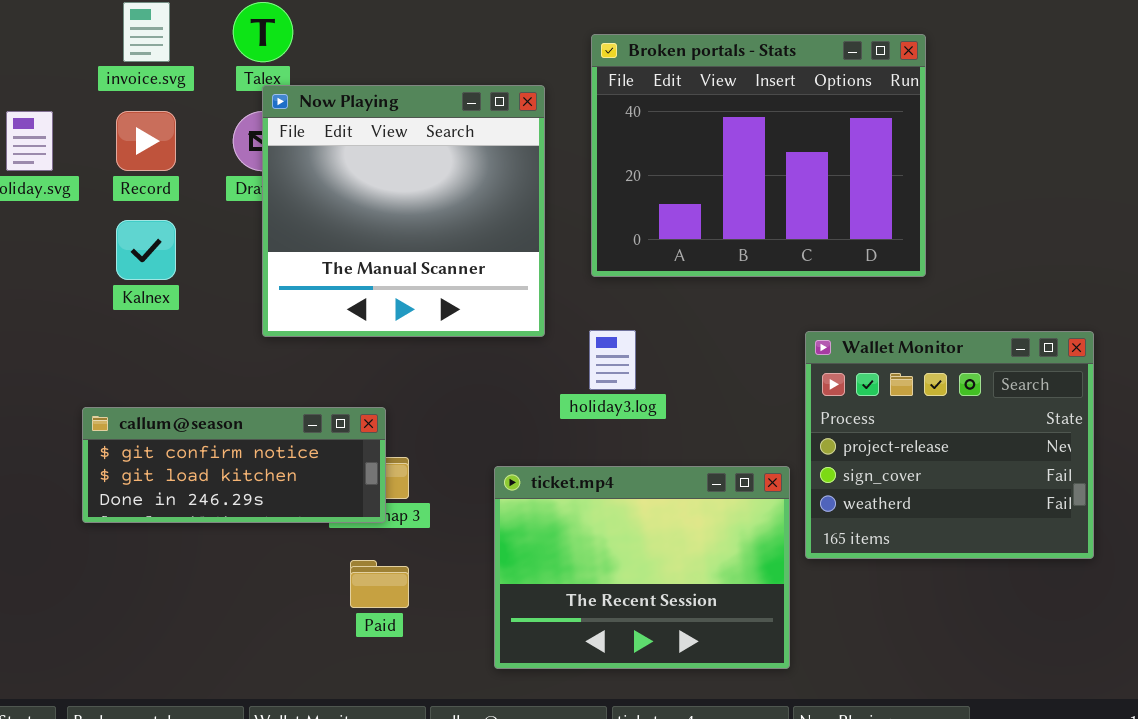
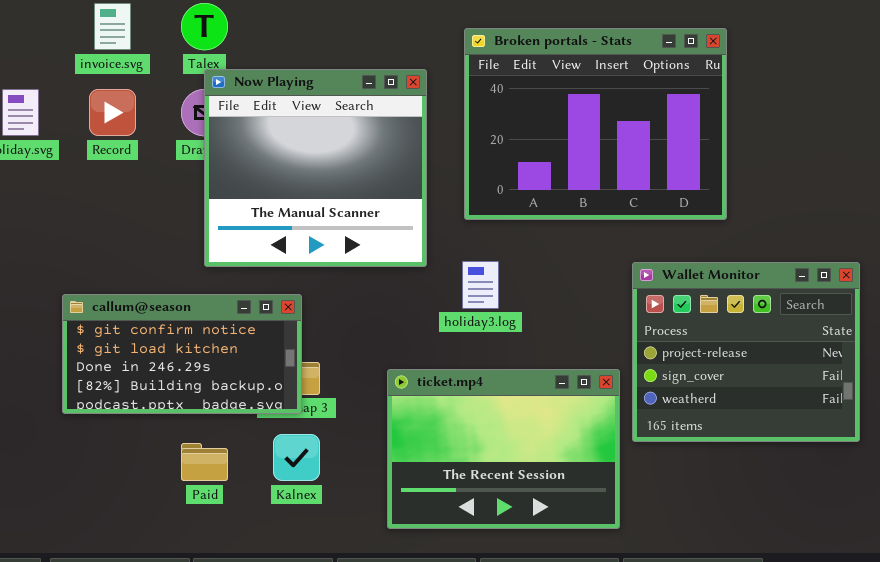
Kalnex: [116,220,176,280] -> [273,434,320,481], moved
callum@season: [82,407,386,523] -> [62,294,302,414], resized
Paid: [350,560,409,608] -> [181,443,228,481], moved

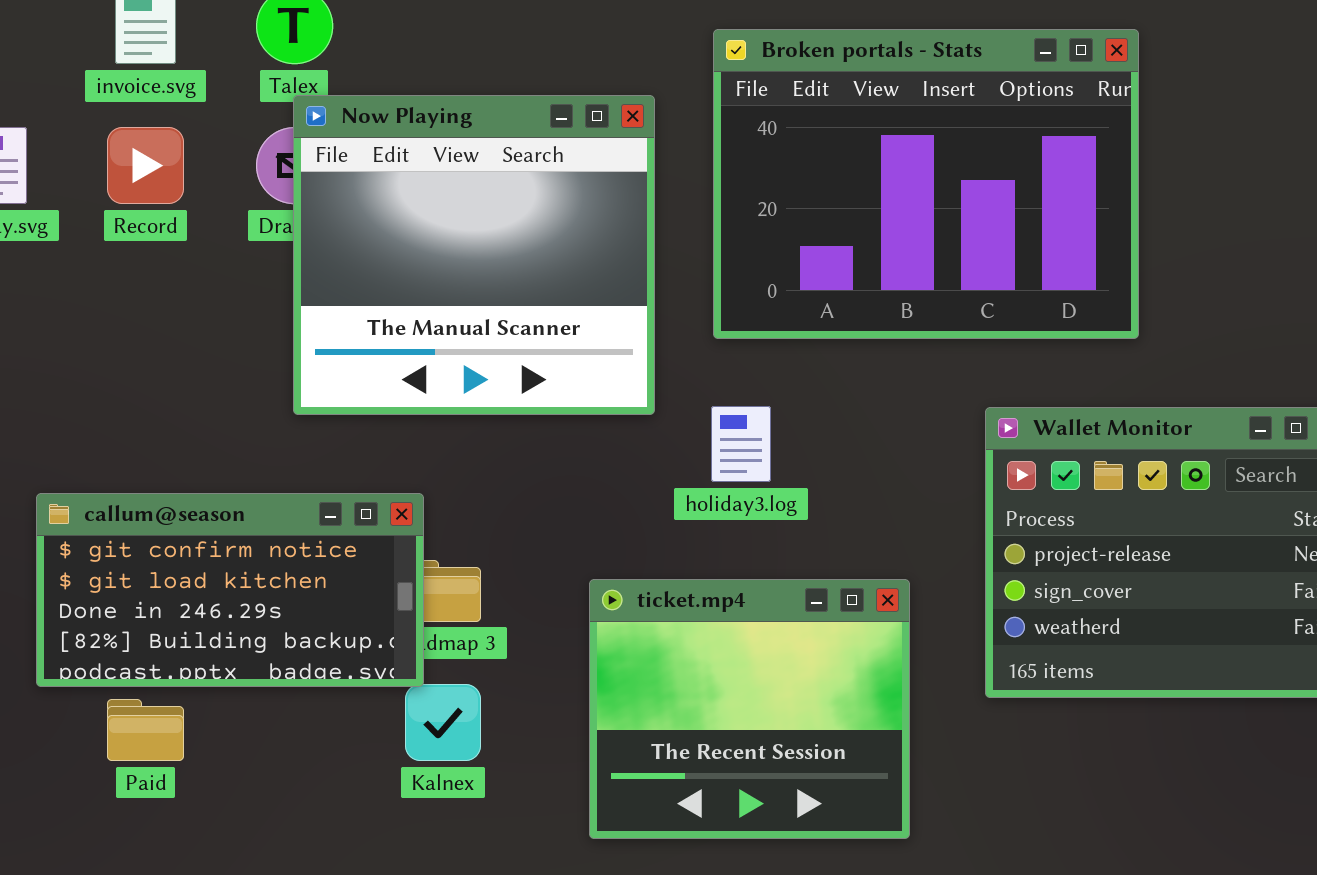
callum@season: [62,294,302,414] -> [36,493,424,687], moved
ticket.mp4: [387,369,620,529] -> [589,579,910,839], resized
Paid: [181,443,228,481] -> [107,699,184,761], moved

